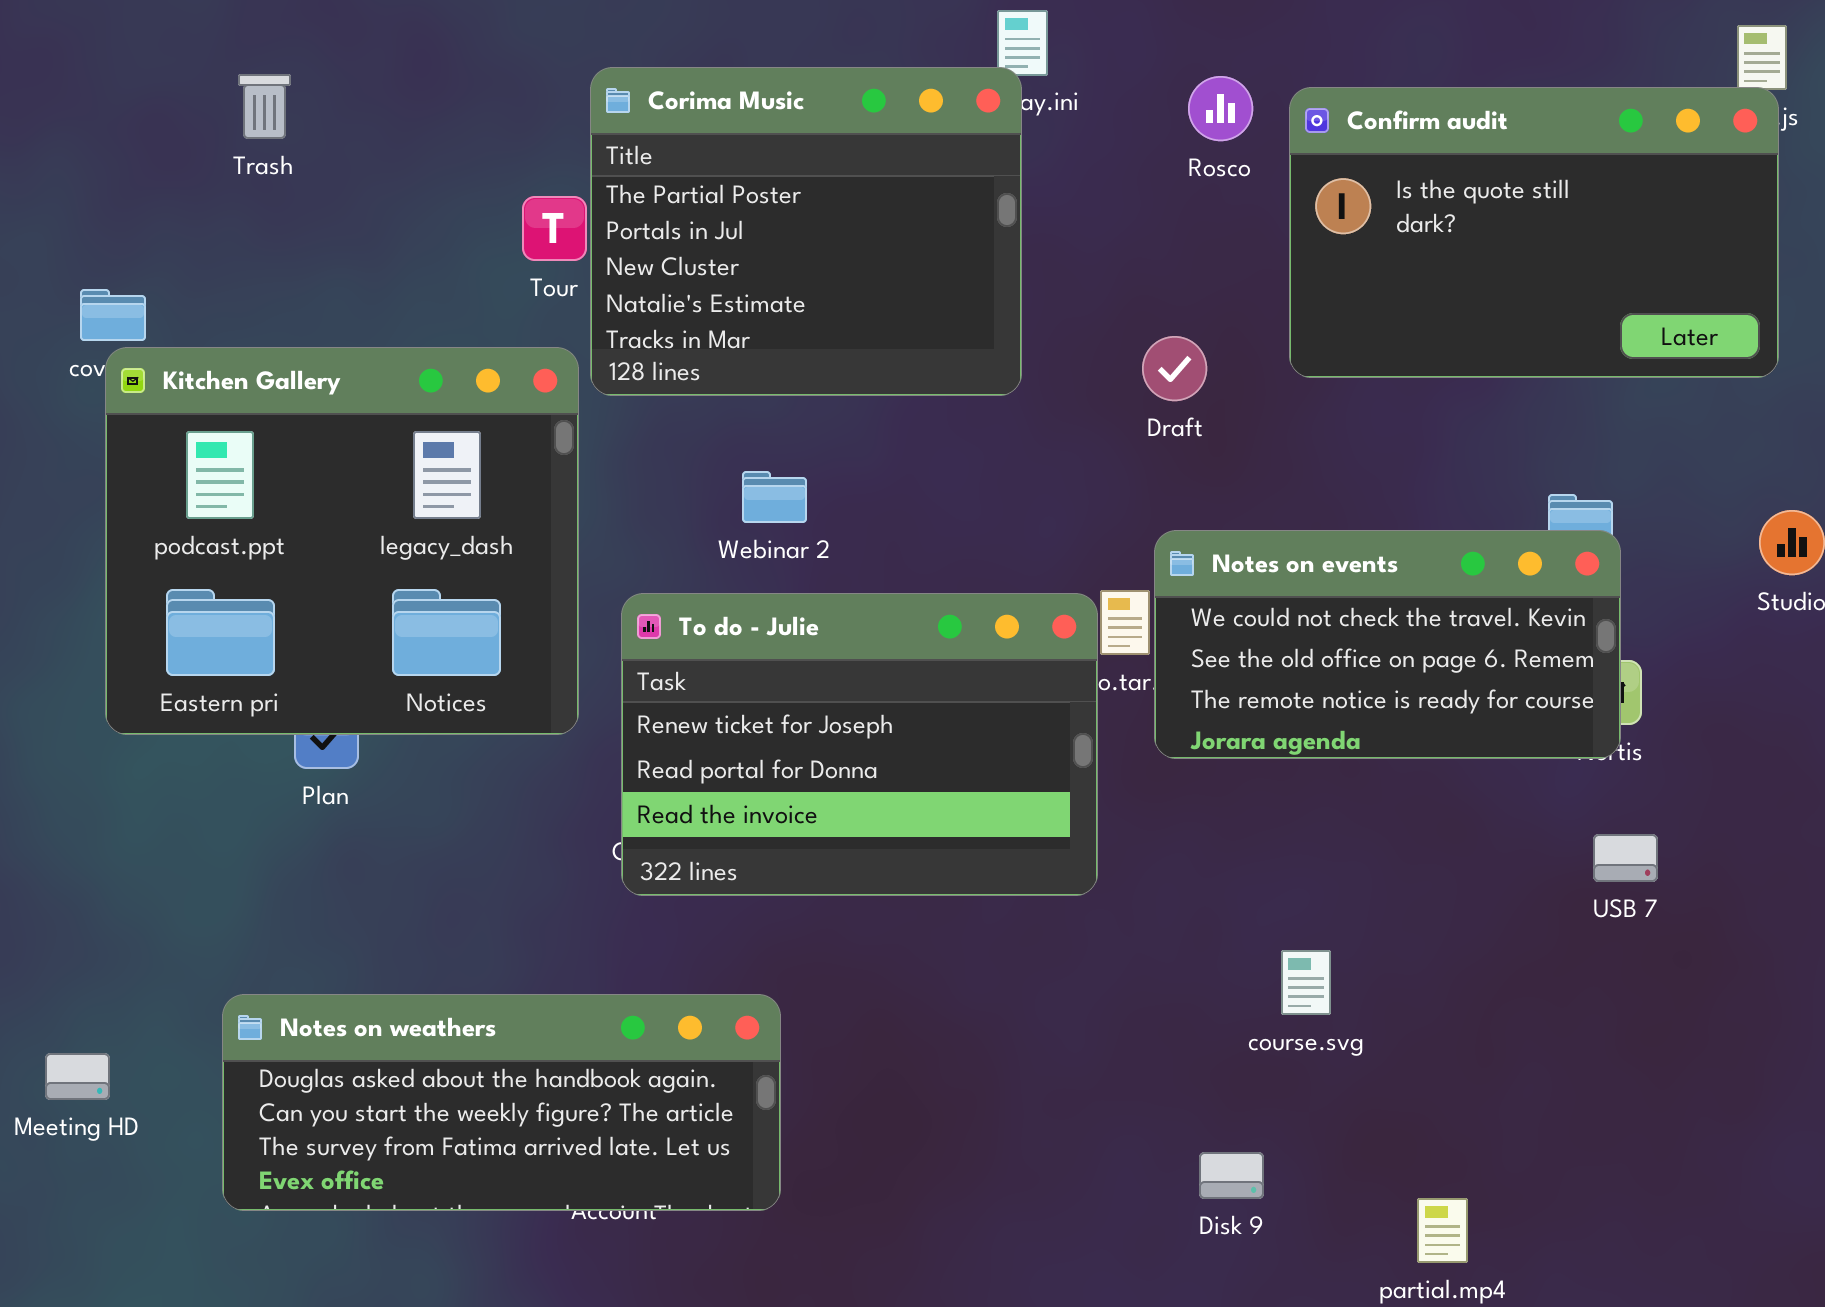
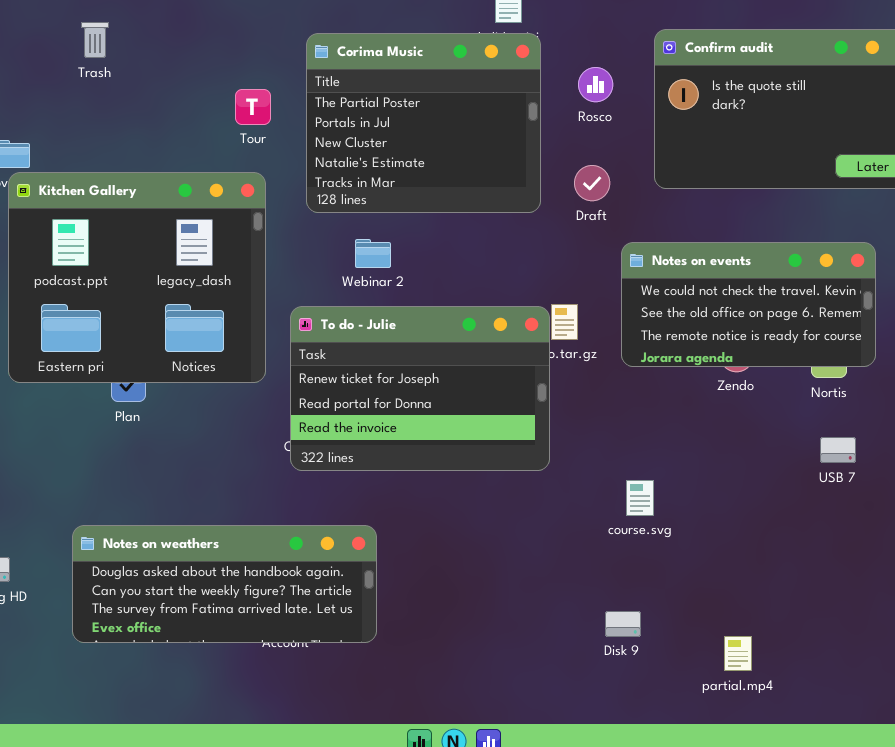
Corima Music: [590,67,1022,396] -> [306,33,541,213], moved
Rosco: [1188,76,1253,141] -> [578,67,613,102], moved
Notes on events: [1154,530,1621,759] -> [621,242,876,367], moved
course.svg: [1281,950,1331,1015] -> [626,480,654,516], moved

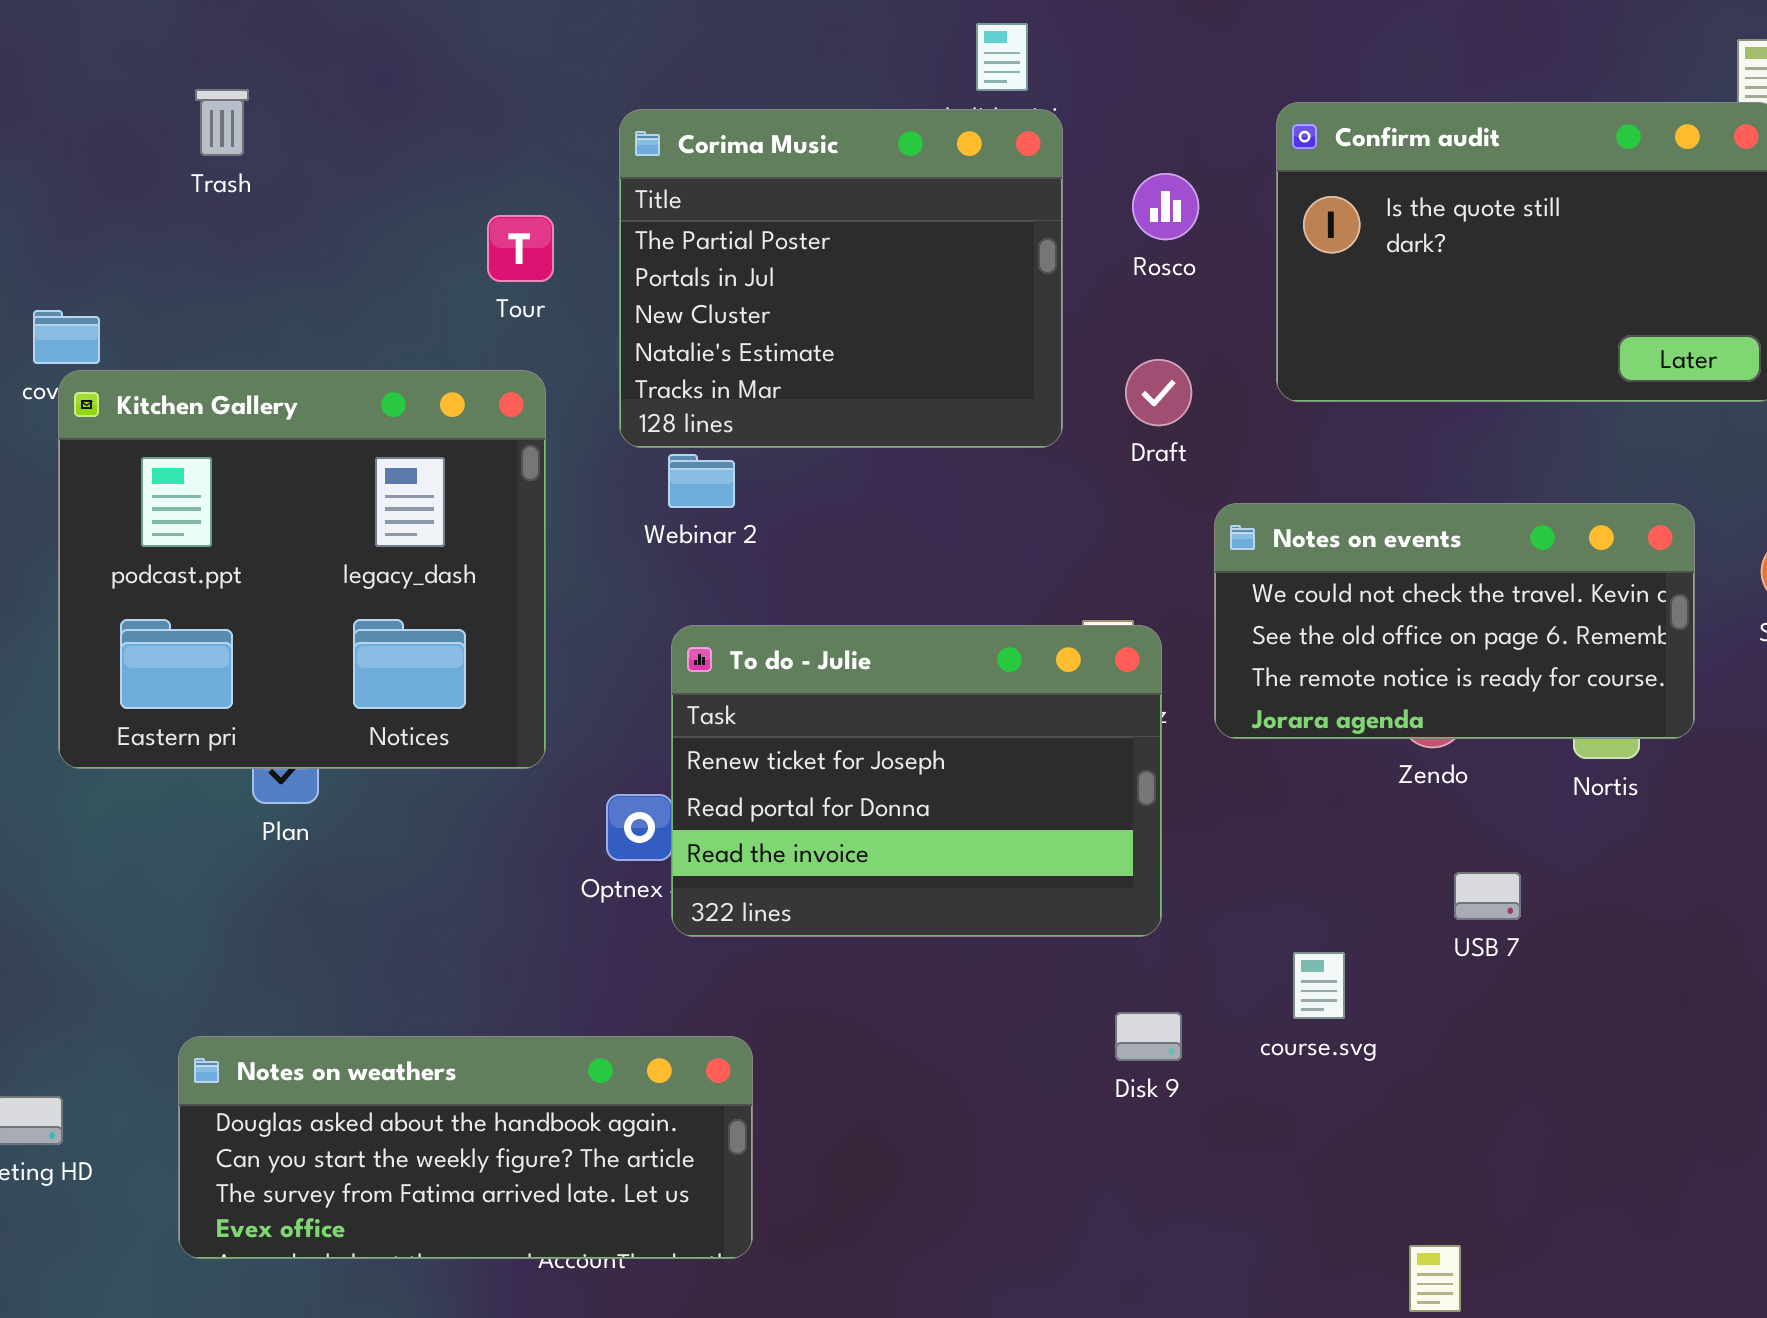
Webinar 2: [355,239,391,268] -> [668,454,735,508], moved
To do - Julie: [290,306,550,471] -> [671,625,1162,937], moved
USB 7: [820,437,856,463] -> [1454,872,1521,920], moved
course.svg: [626,480,654,516] -> [1293,952,1345,1019], moved
Disk 9: [605,611,641,637] -> [1115,1012,1182,1061], moved

